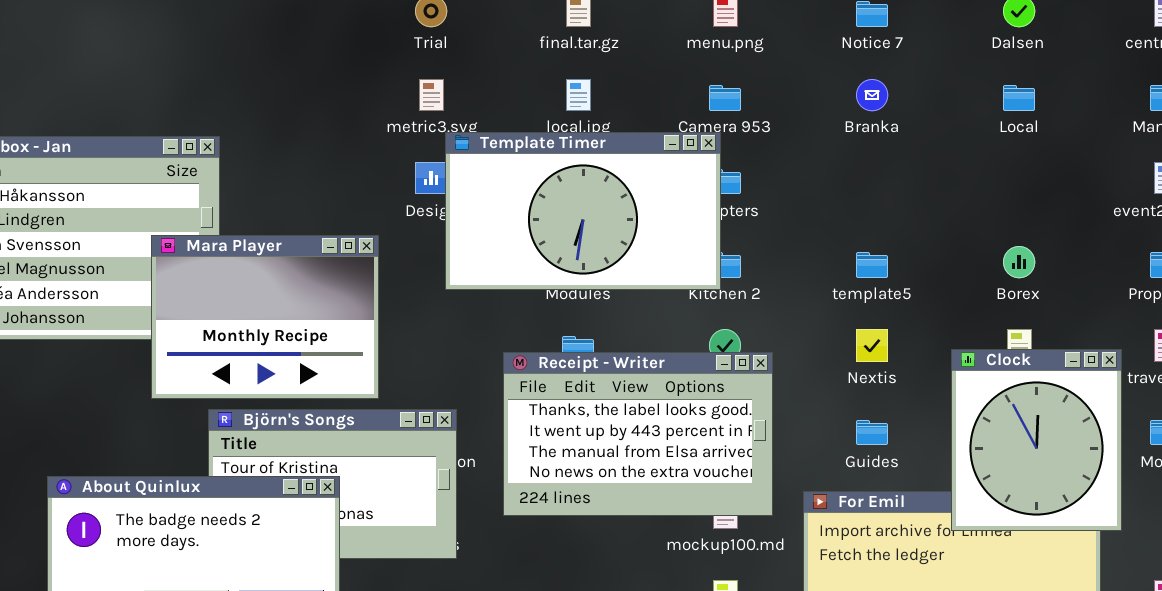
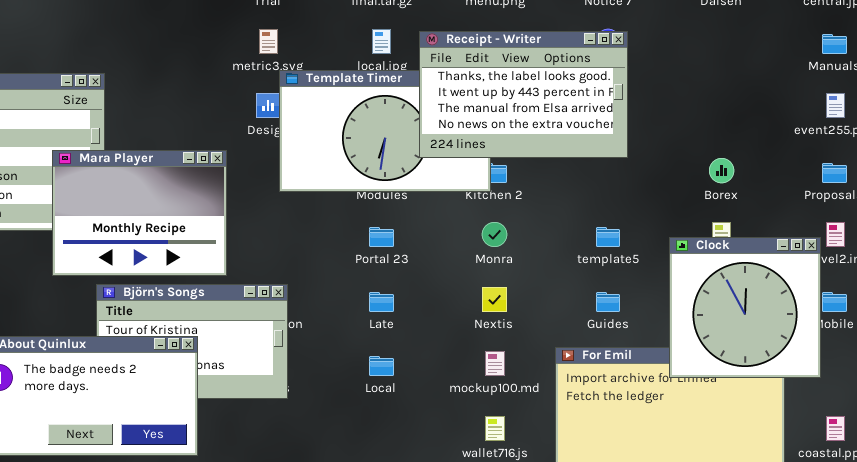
Local: [1003,85,1035,111] -> [369,356,394,376], moved
template5: [856,252,888,278] -> [596,227,620,247], moved
Nextis: [856,329,888,362] -> [482,287,507,312], moved
Clock: [951,349,1122,531] -> [669,237,821,378], resized
Receipt - Writer: [503,352,773,516] -> [419,31,628,158], moved

